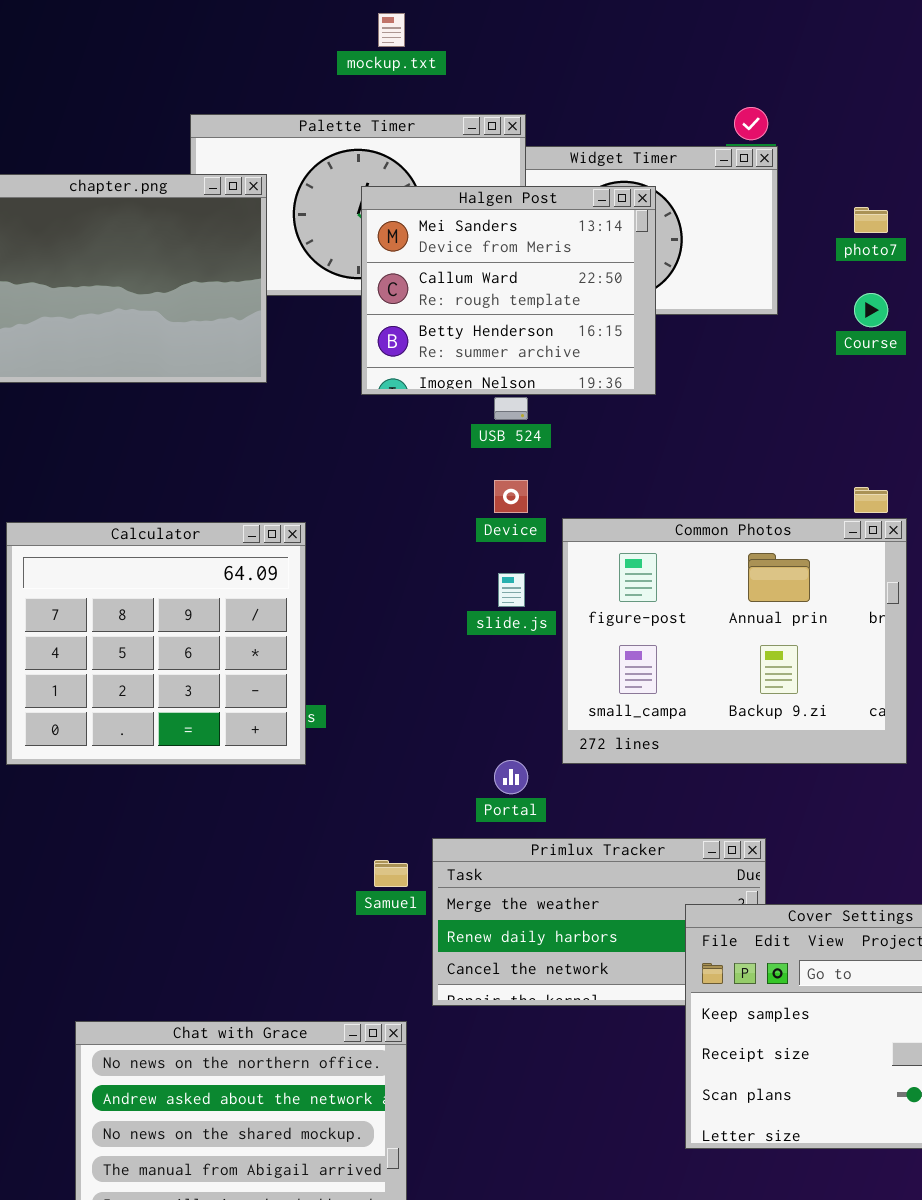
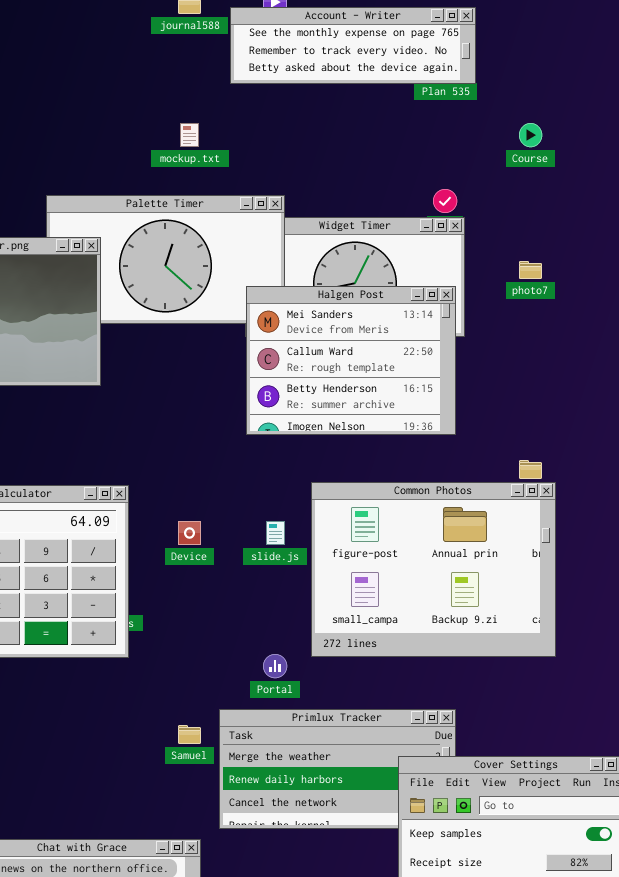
Halgen Post: [361,186,656,395] -> [246,286,456,435], moved
Course: [854,293,888,327] -> [519,123,542,147], moved
Device: [494,480,528,513] -> [178,521,201,545], moved

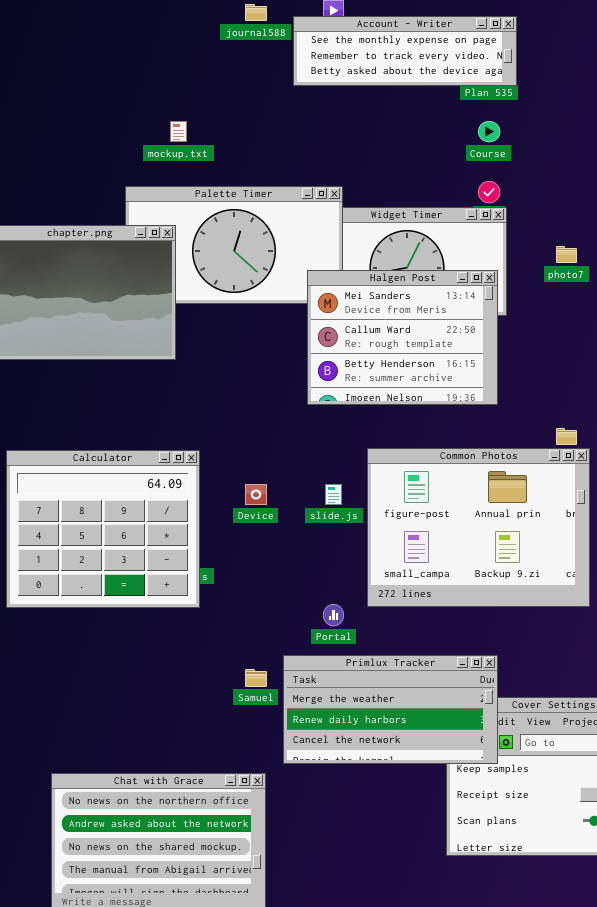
mockup.txt: [180,123,199,147] -> [170,121,187,142], moved
Course: [519,123,542,147] -> [478,121,500,142], moved
Primlux Tracker: [219,709,456,829] -> [283,655,498,764], raised

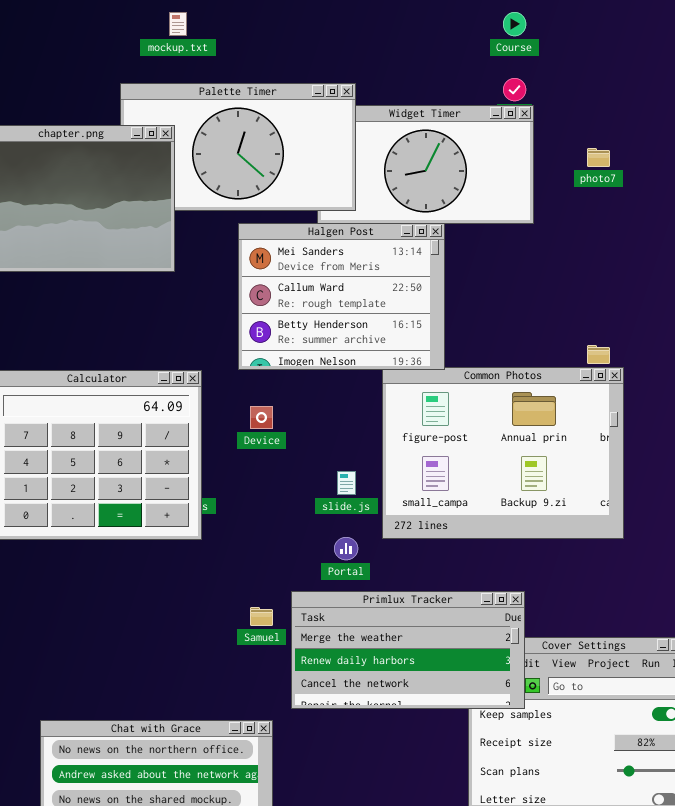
Halgen Post: [307,270,498,405] -> [238,223,445,370], moved
slide.js: [325,484,342,505] -> [337,471,356,495], moved

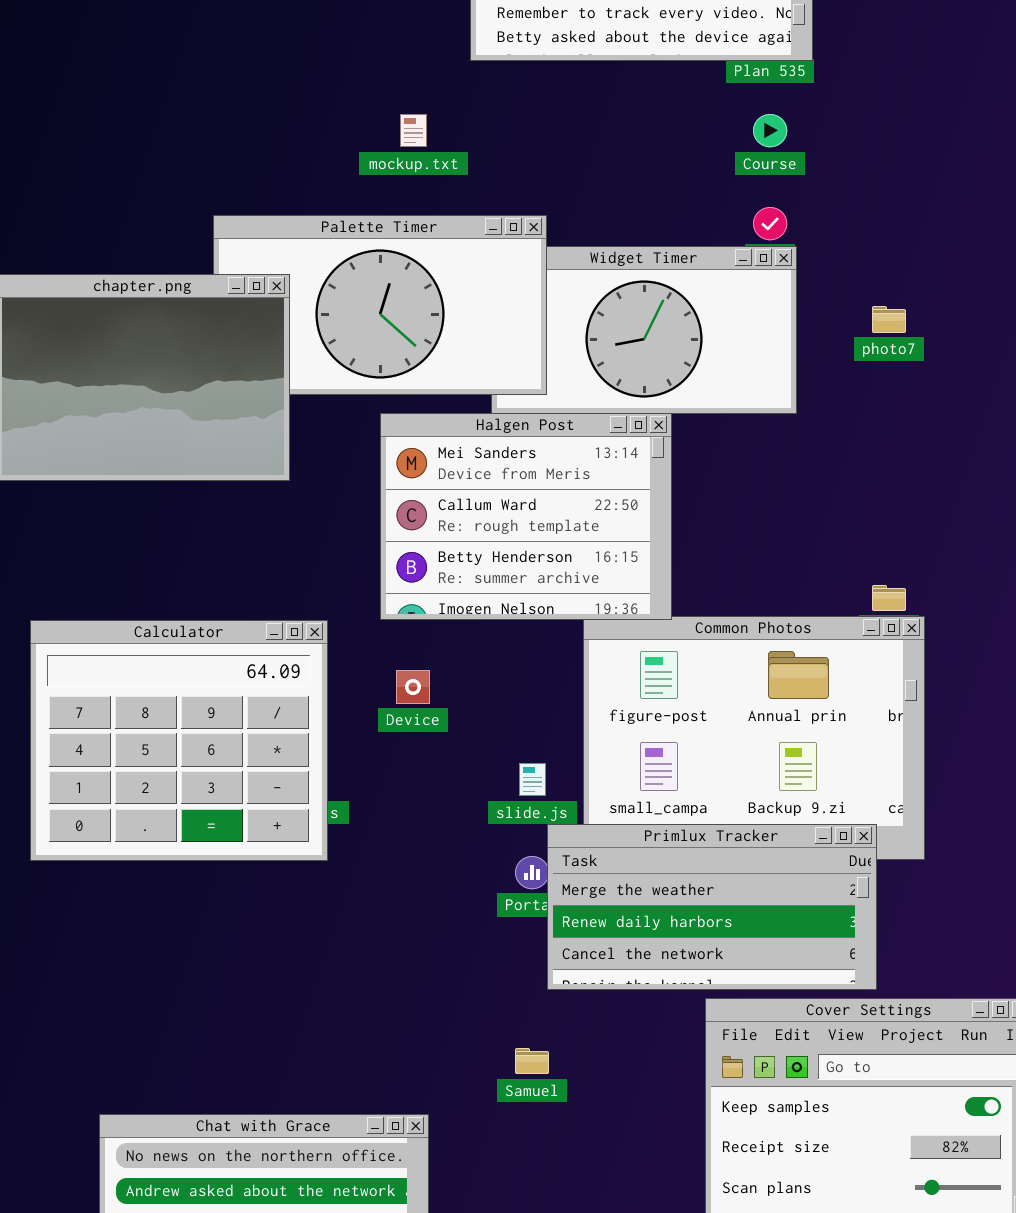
mockup.txt: [169,12,187,36] -> [400,114,427,147], moved
Primlux Tracker: [291,591,525,709] -> [547,824,877,990], moved
Samuel: [250,607,273,626] -> [515,1048,549,1074], moved

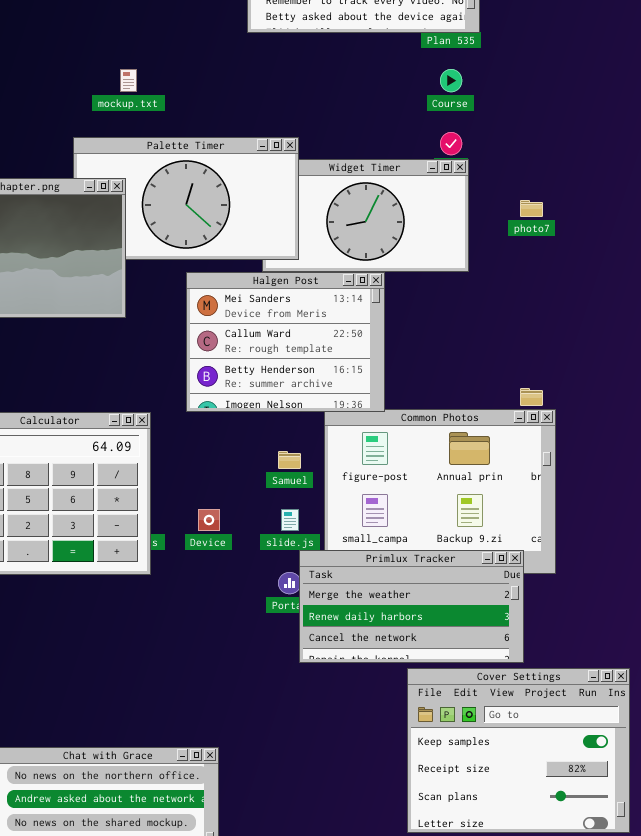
mockup.txt: [400,114,427,147] -> [120,69,137,92], moved
Device: [396,670,430,704] -> [198,509,220,531], moved
Samuel: [515,1048,549,1074] -> [278,451,301,469], moved

